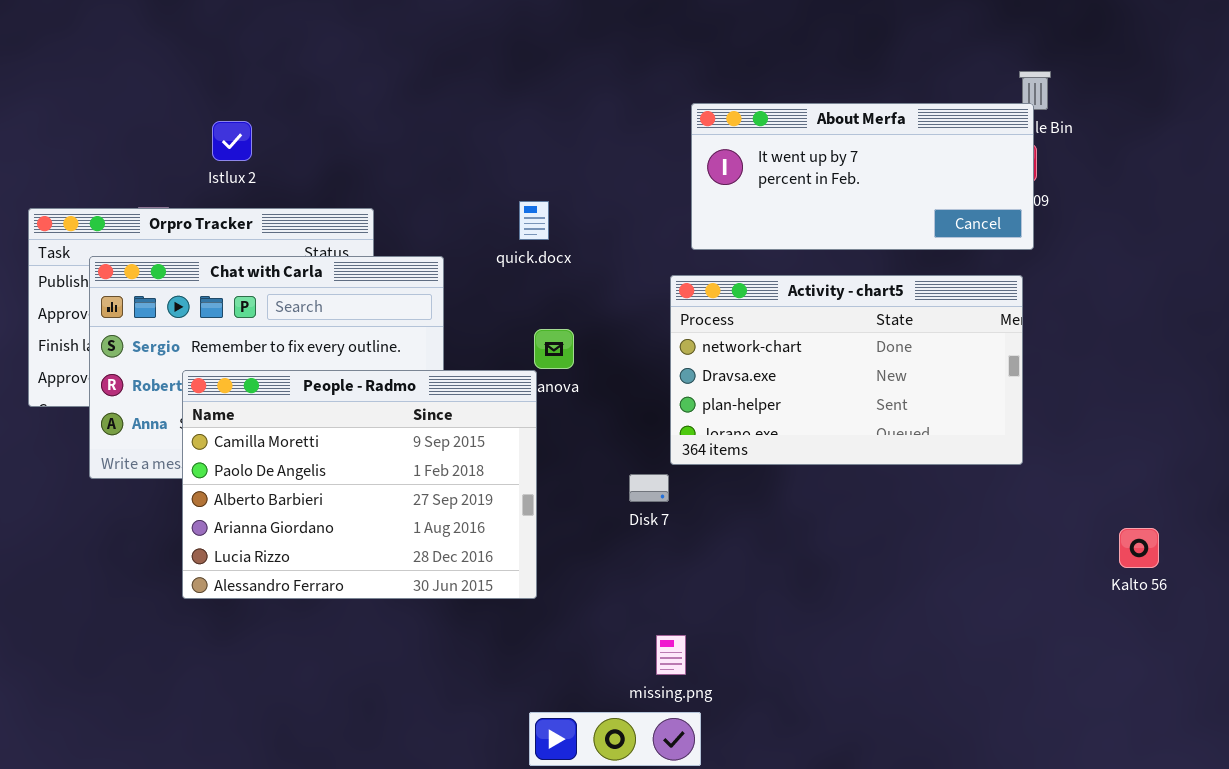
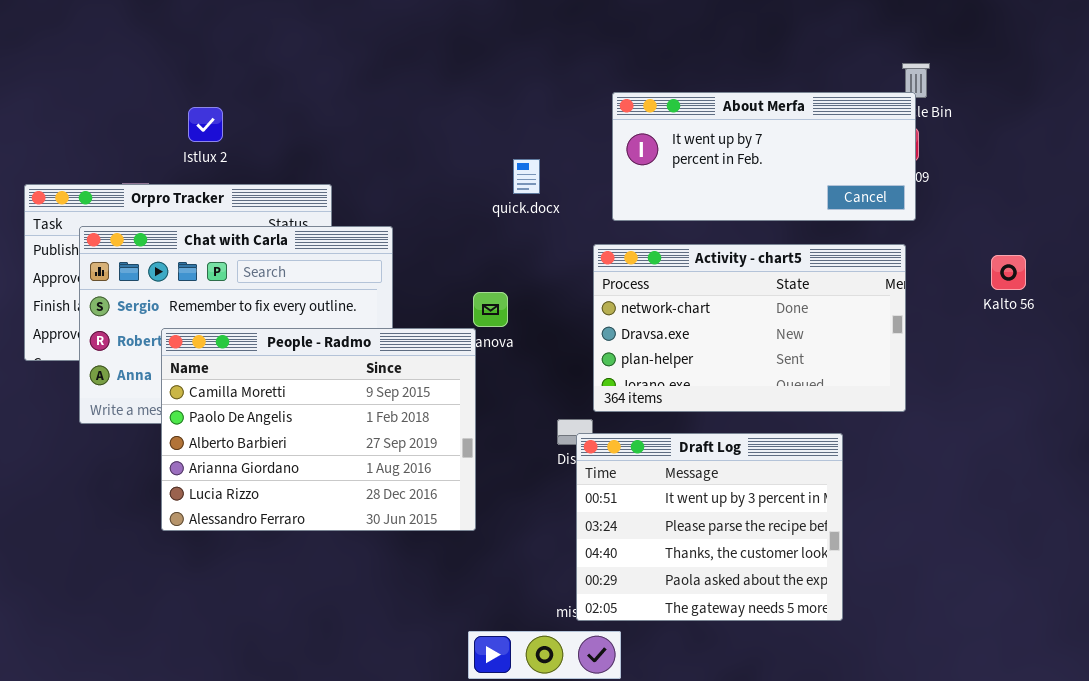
quick.docx: [519,201,549,240] -> [513,159,540,194], moved
Draft Log: none -> [576,433,843,621], opened
Kalto 56: [1119,528,1159,568] -> [991,255,1026,290], moved

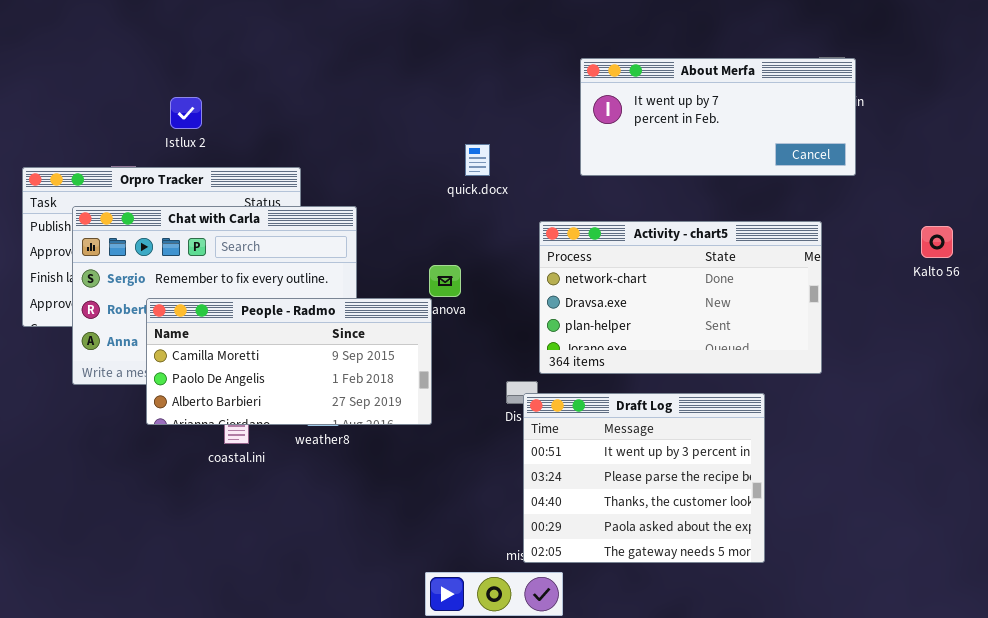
About Merfa: [612,92,916,221] -> [580,58,856,176], moved
Kalto 56: [991,255,1026,290] -> [921,226,953,258], moved
People - Radmo: [161,328,476,531] -> [146,298,432,425], resized

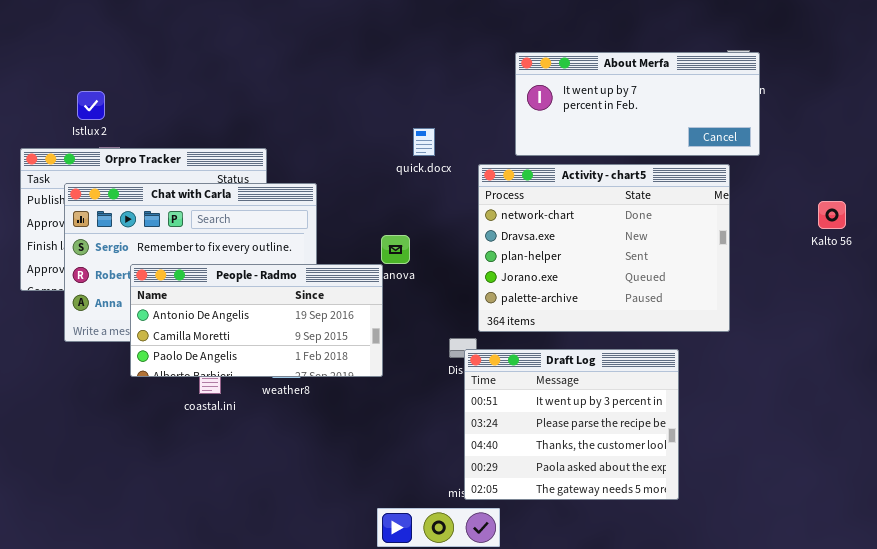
Istlux 2: [170,97,202,129] -> [77,91,105,120], moved
Activity - chart5: [539,221,822,374] -> [478,164,730,332], resized
People - Radmo: [146,298,432,425] -> [130,264,383,377], scrolled up 1 row

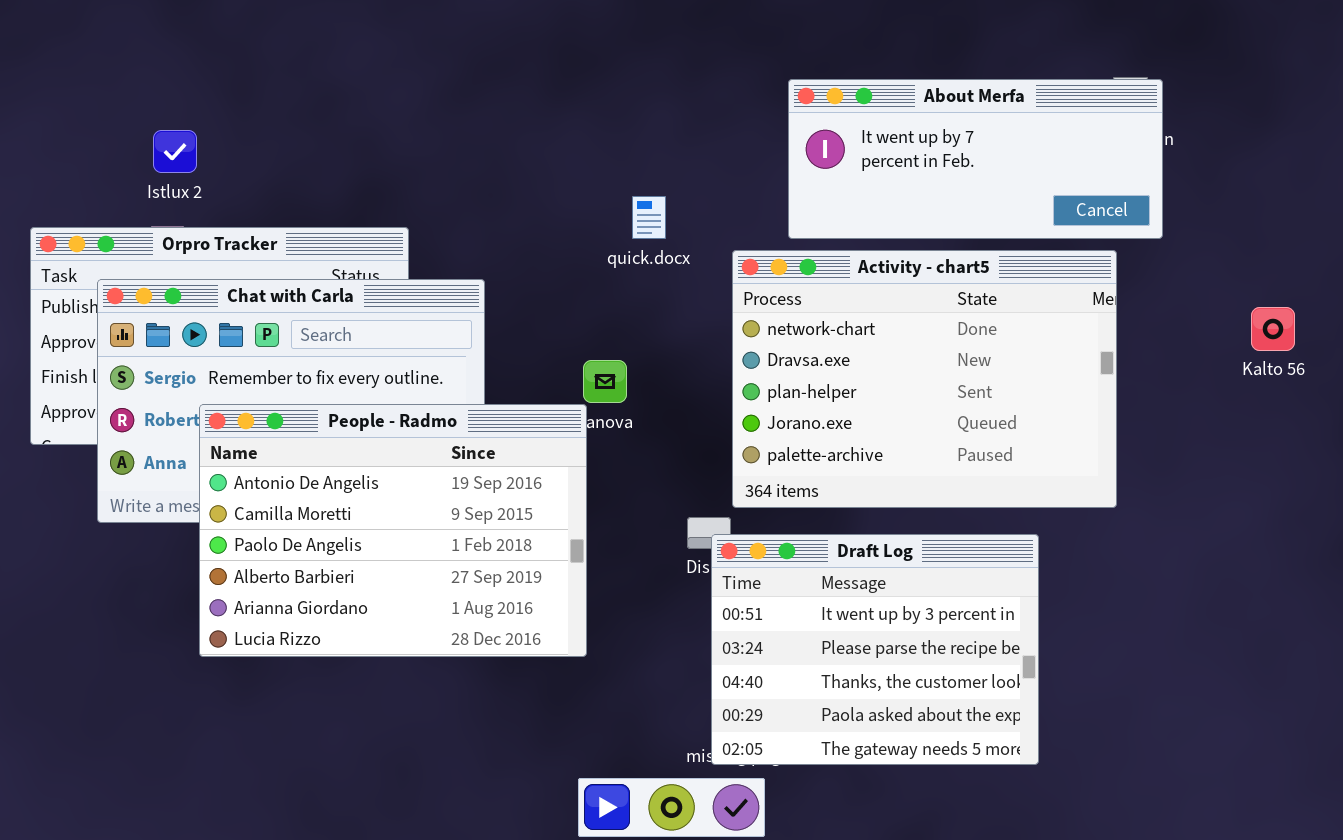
Istlux 2: [77,91,105,120] -> [153,130,197,173], moved
People - Radmo: [130,264,383,377] -> [199,404,587,657], resized

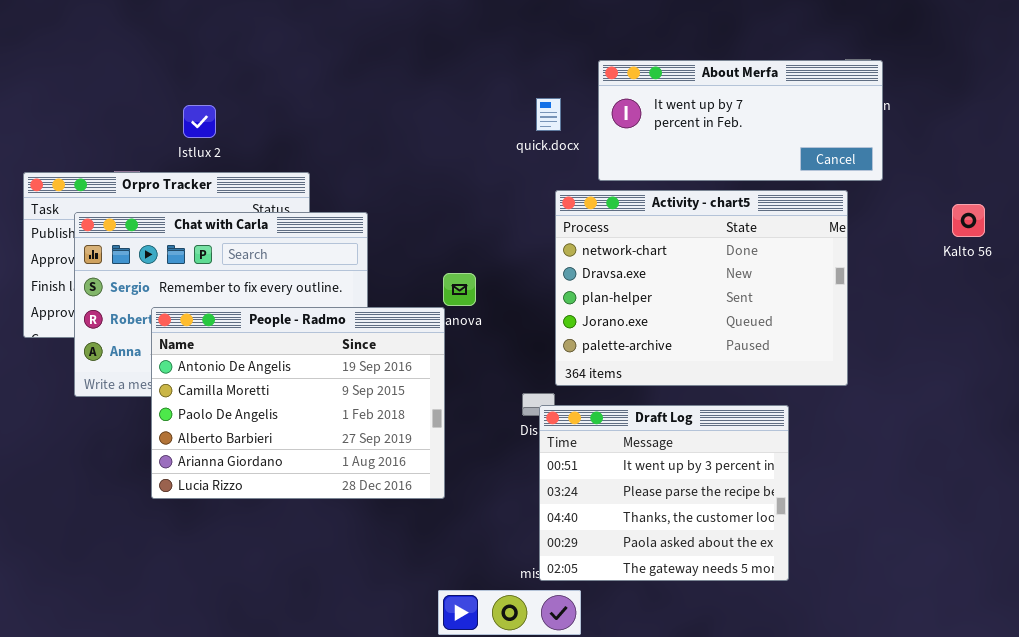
Istlux 2: [153,130,197,173] -> [183,105,216,138], moved
quick.docx: [632,196,666,239] -> [536,98,561,131], moved
Kalto 56: [1251,307,1295,351] -> [952,204,985,237], moved

